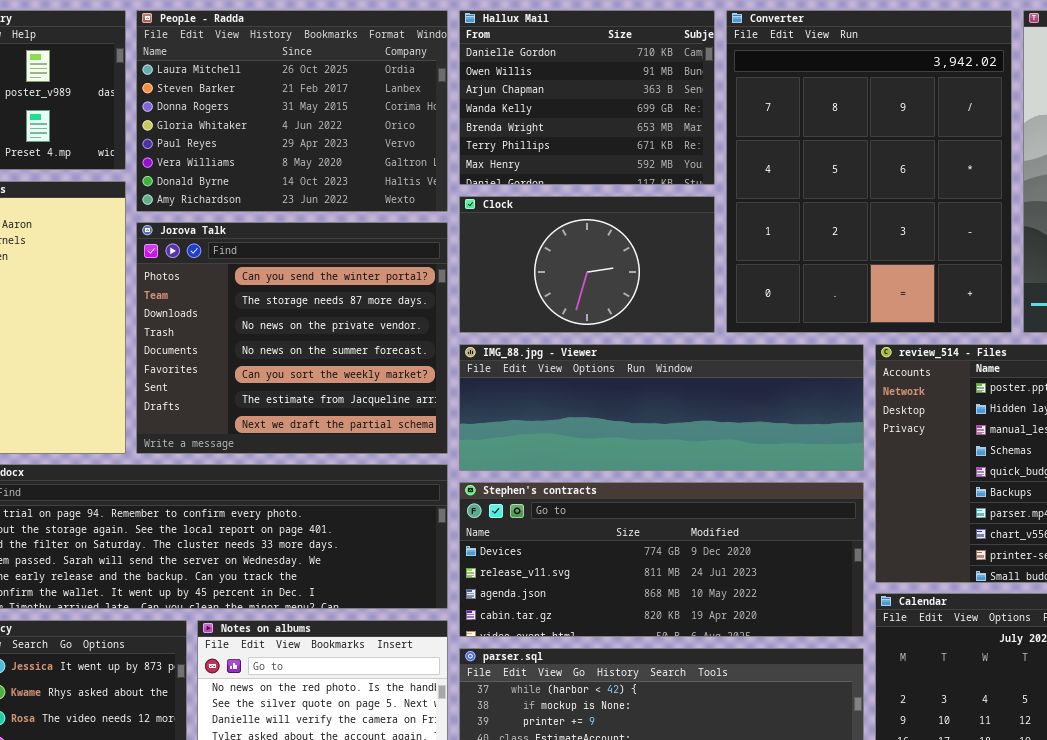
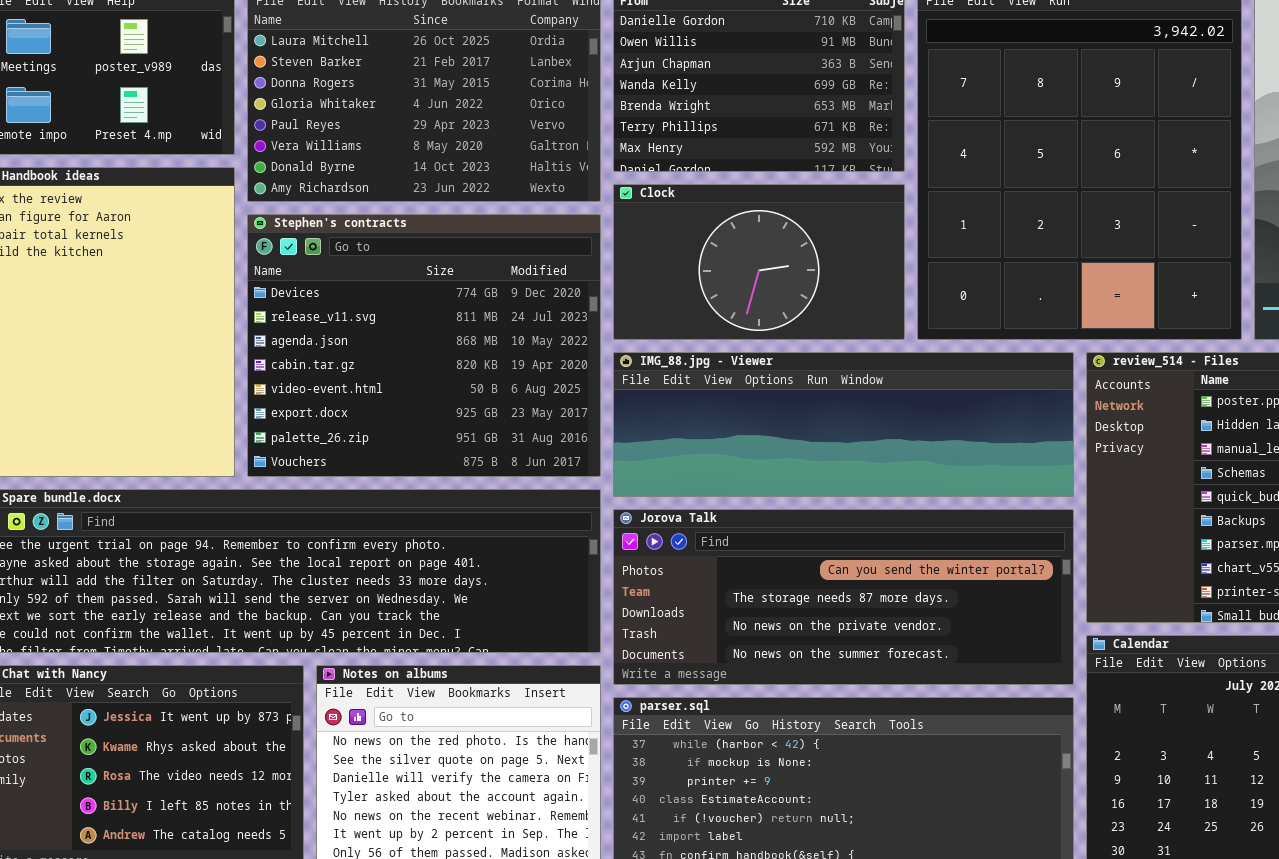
Jorova Talk: [136,222,448,454] -> [613,509,1074,685], moved, resized
Stephen's contracts: [459,482,864,637] -> [247,214,601,477], moved, resized

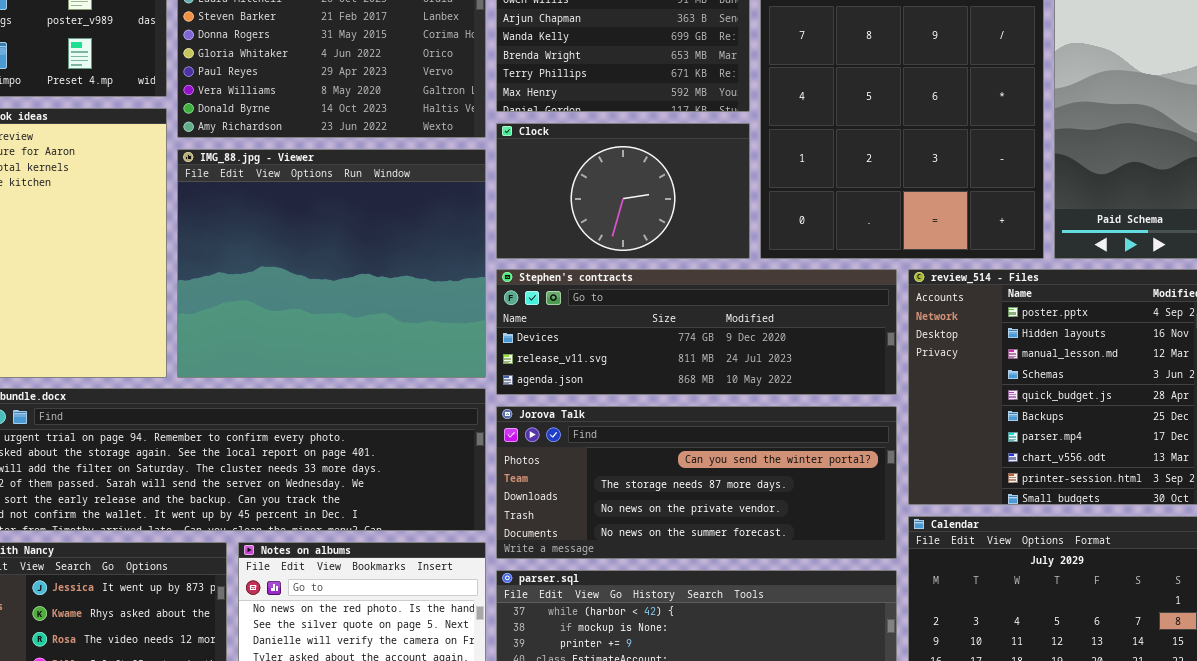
Stephen's contracts: [247,214,601,477] -> [496,269,897,395], moved, resized
IMG_88.jpg - Viewer: [613,352,1074,497] -> [177,149,486,378], moved, resized

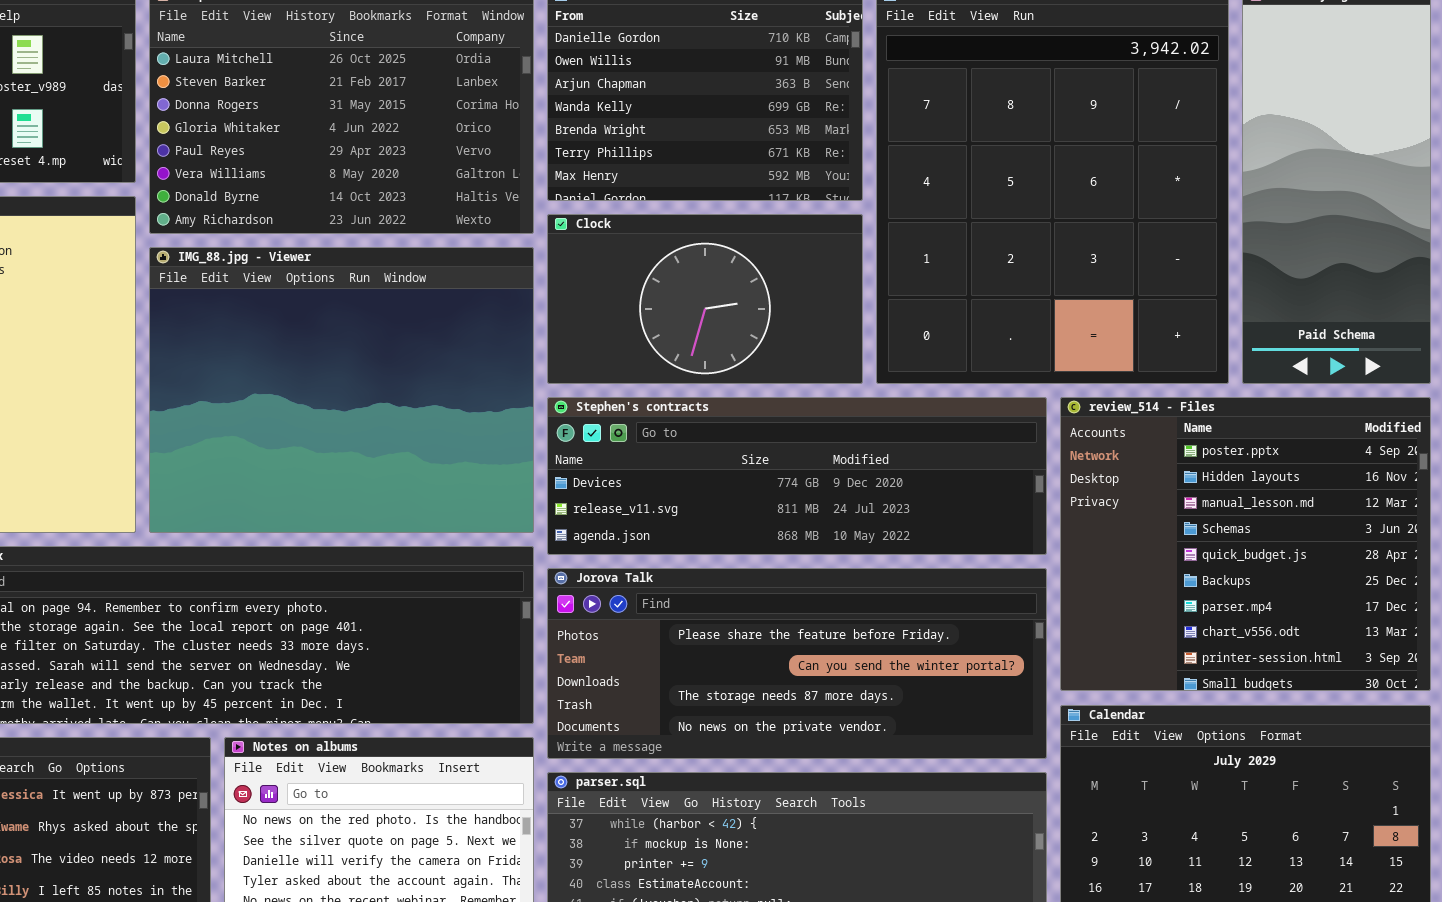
Jorova Talk: [496,406,897,559] -> [547,568,1047,759], scrolled up 1 row

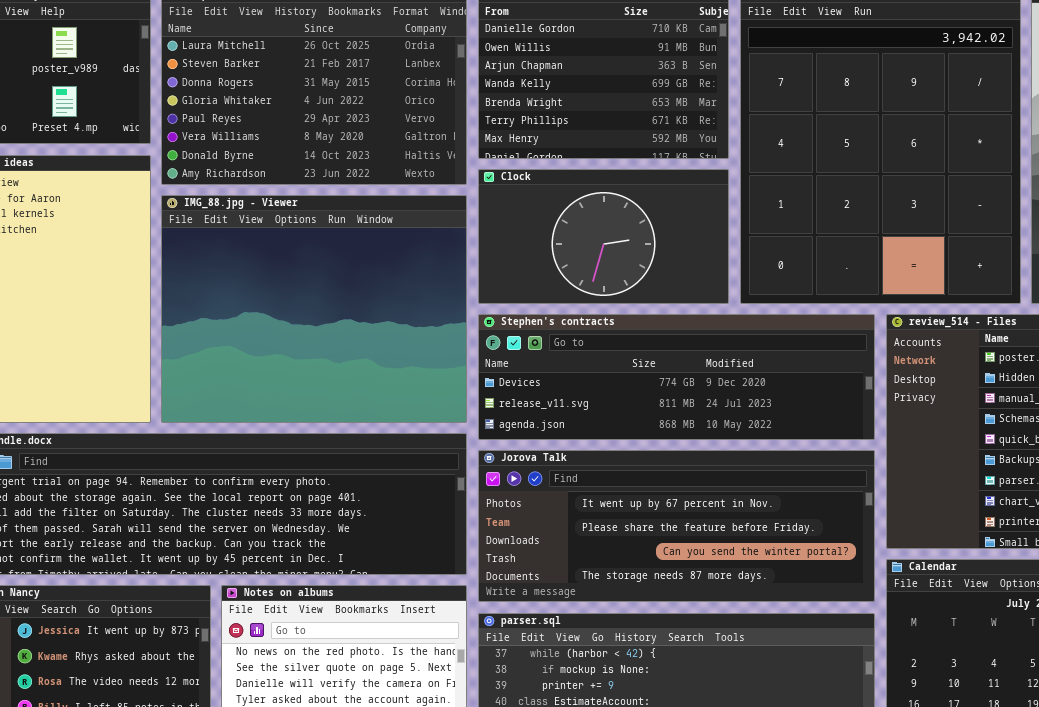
Jorova Talk: [547,568,1047,759] -> [478,450,875,602], scrolled up 1 row

